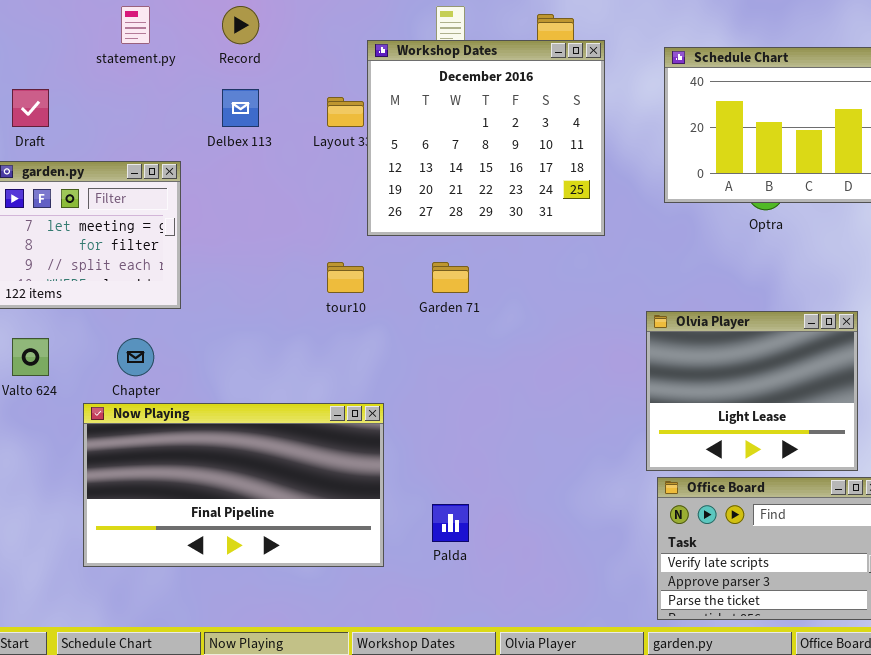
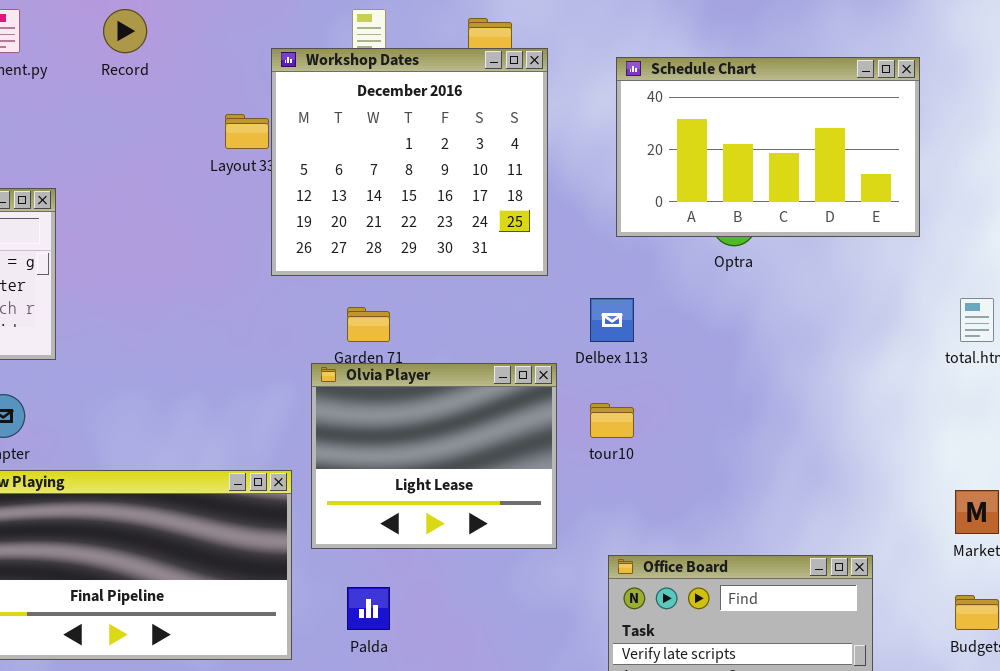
Delbex 113: [222,89,259,127] -> [590,298,634,342], moved
tour10: [327,262,364,293] -> [590,403,634,438], moved
Olvia Player: [646,311,858,471] -> [311,363,557,549], moved

